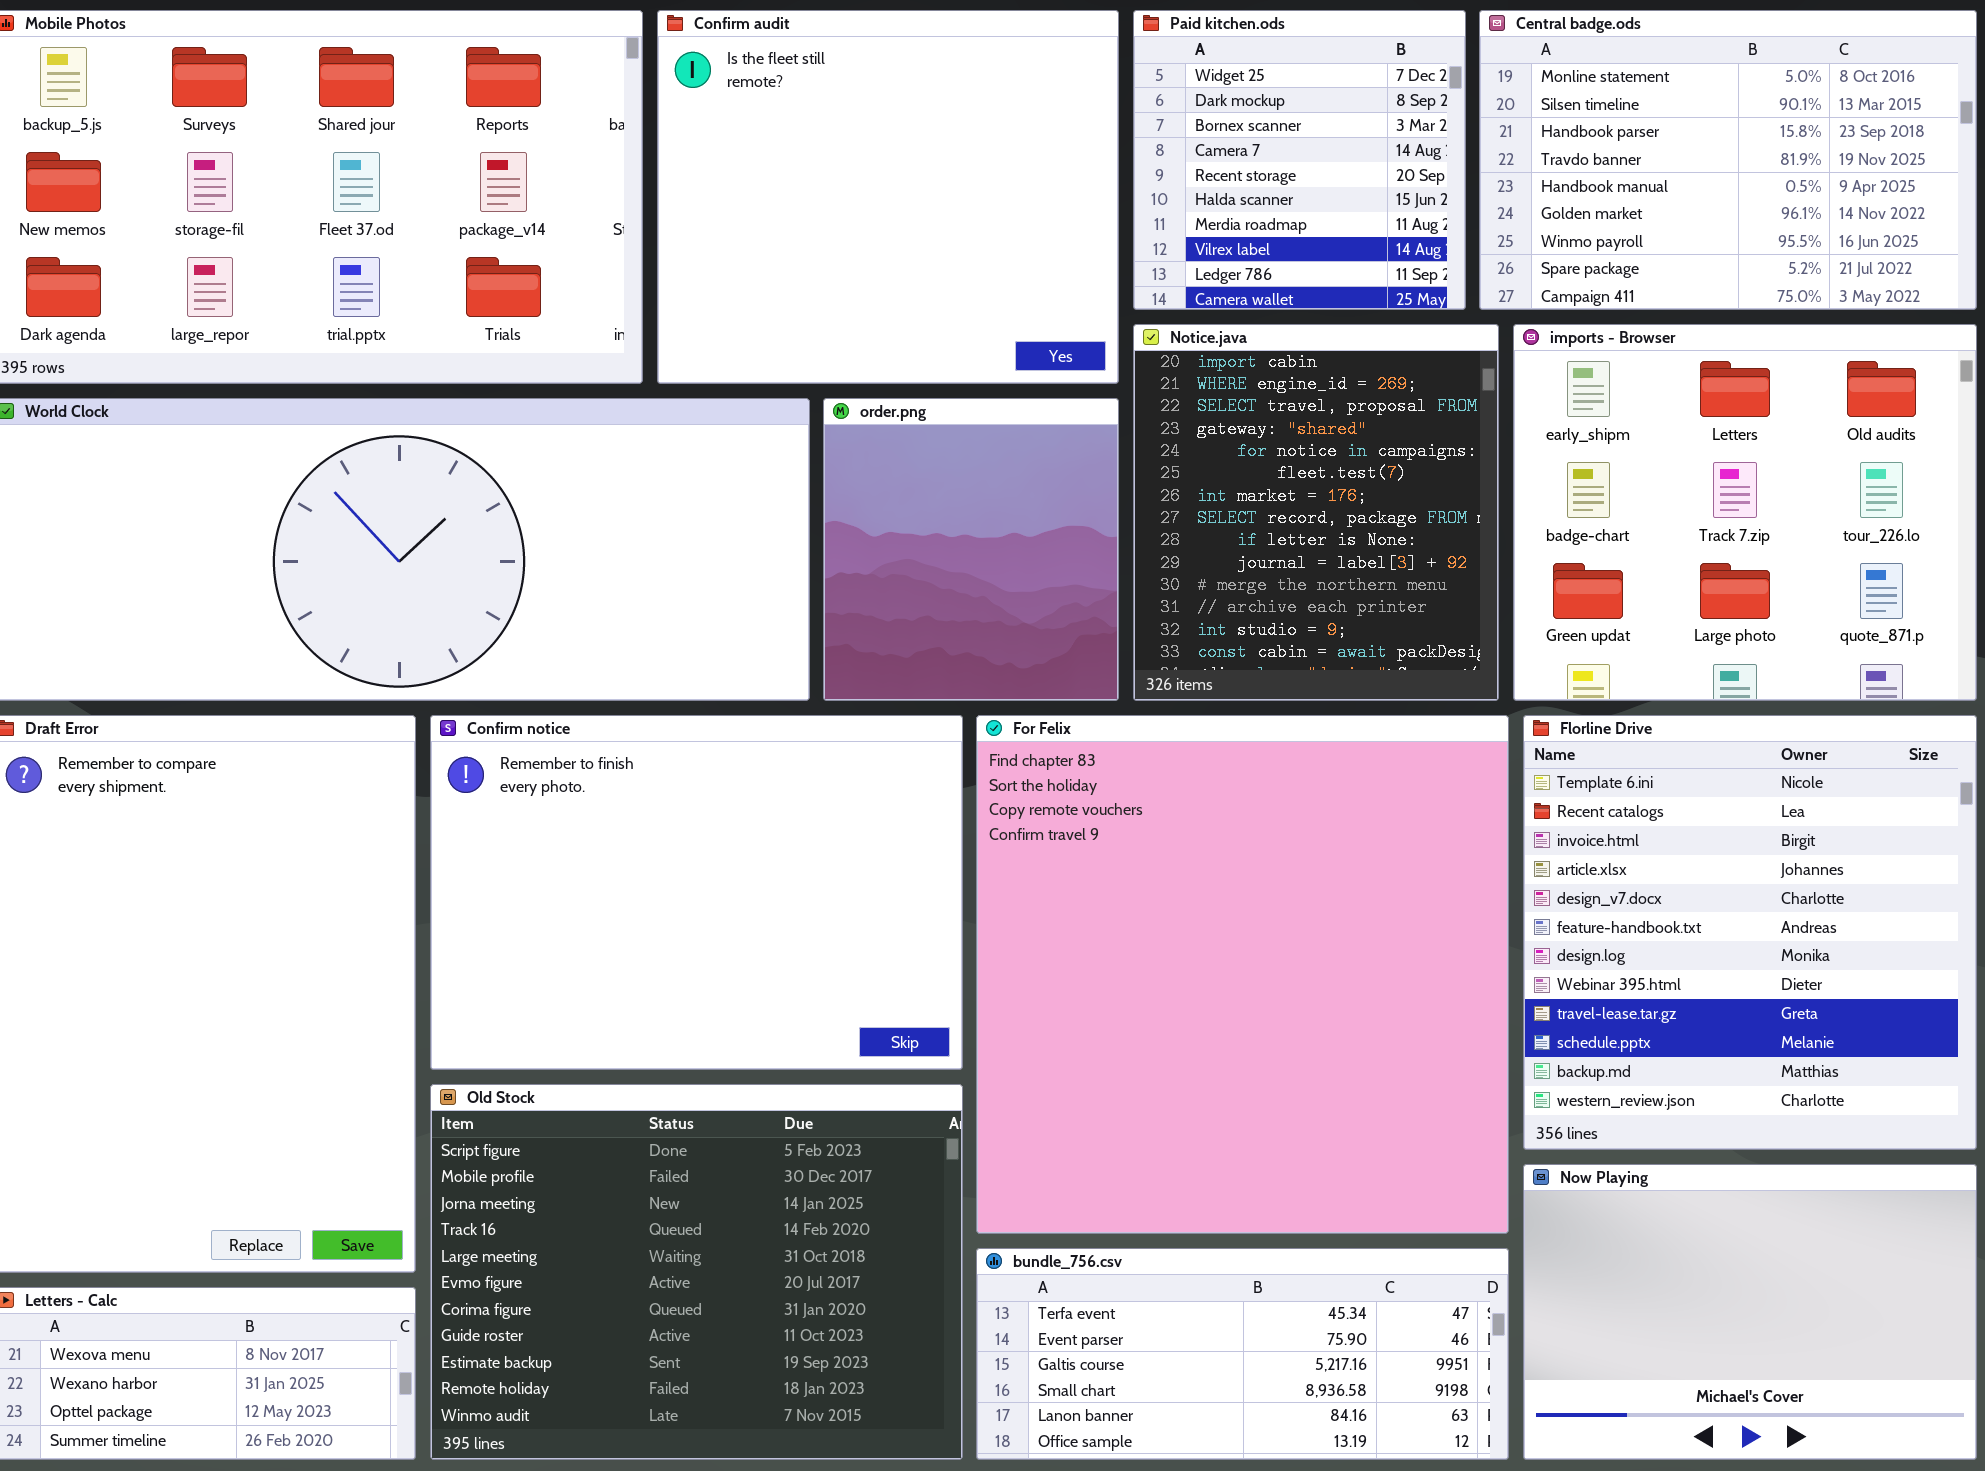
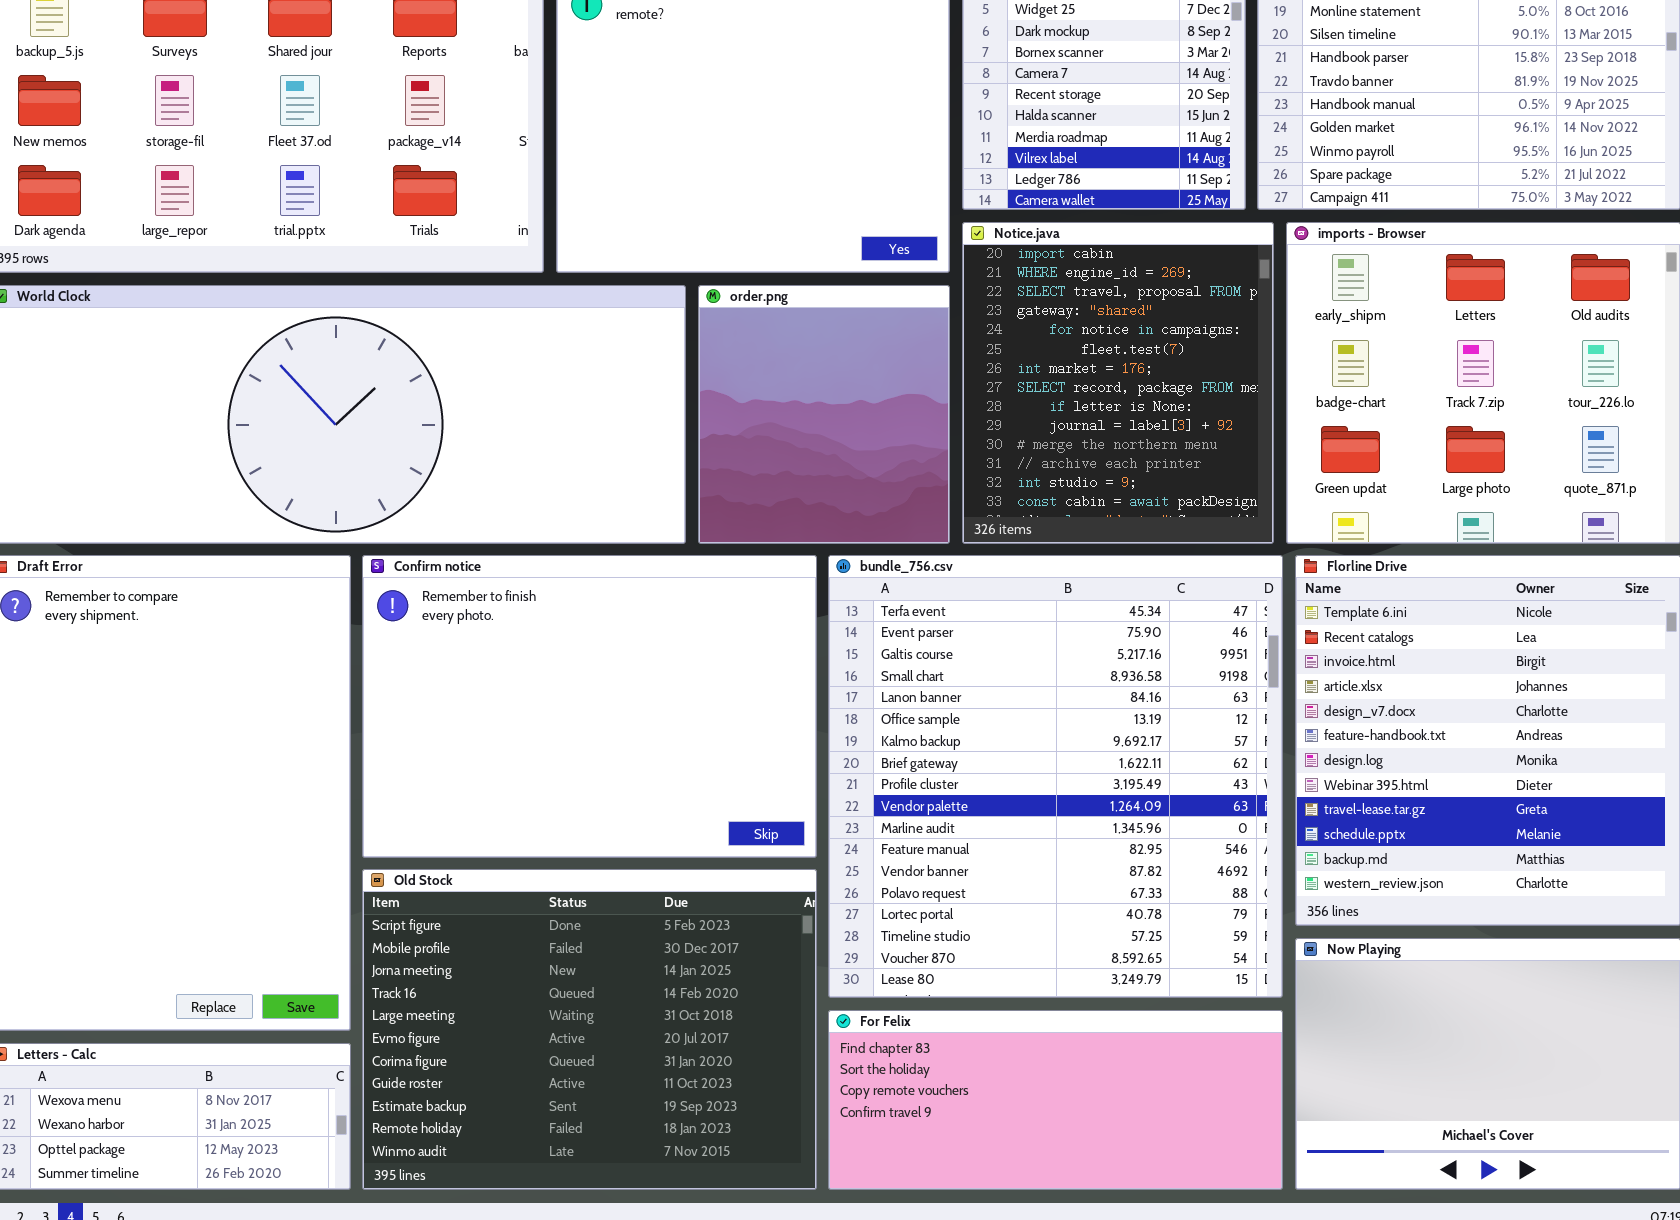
For Felix: [976,715,1509,1234] -> [828,1010,1283,1190], moved, resized
bundle_756.csv: [976,1248,1509,1460] -> [828,555,1283,998], moved, resized

